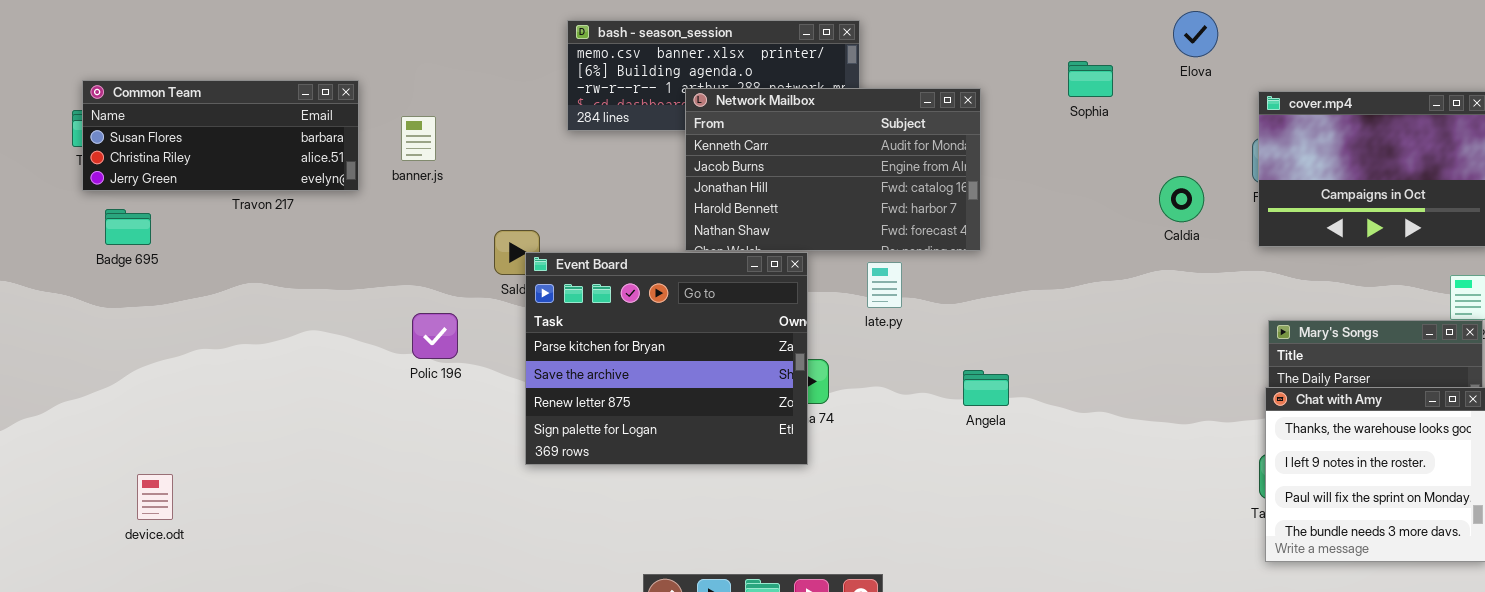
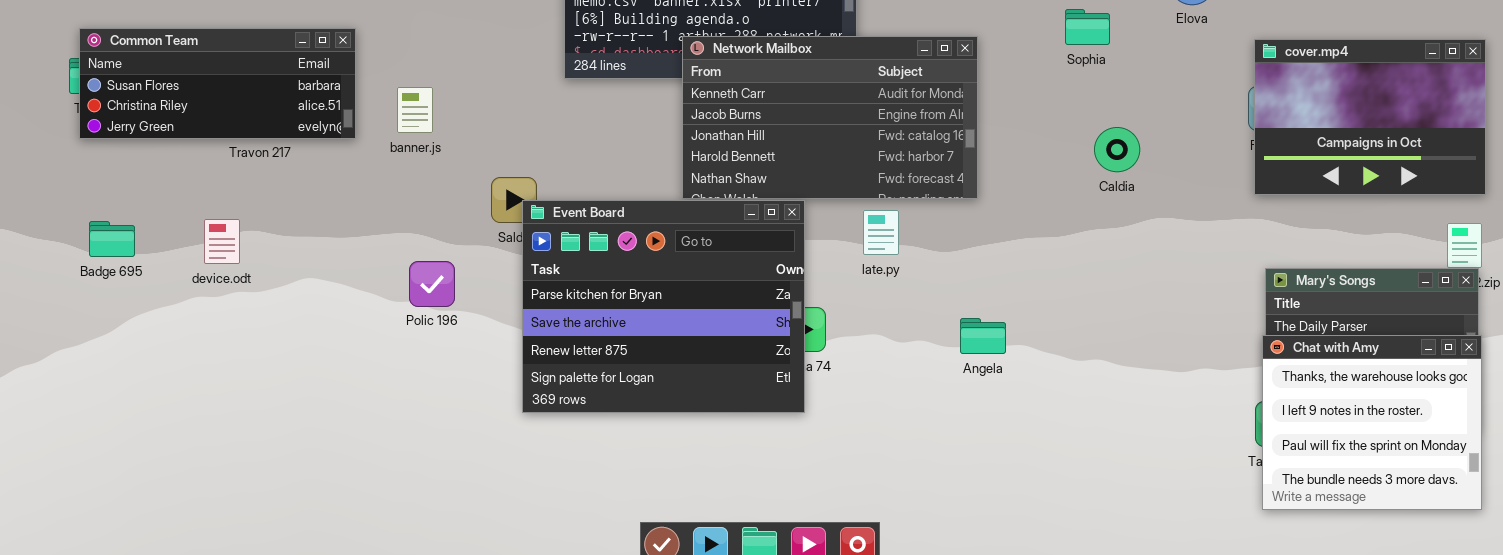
banner.js: [401,116,436,161] -> [397,87,433,133], moved
Caldia: [1159,176,1204,222] -> [1094,127,1140,172], moved
Badge 695: [105,209,151,245] -> [89,221,135,257], moved
device.odt: [137,474,173,520] -> [204,219,240,264], moved

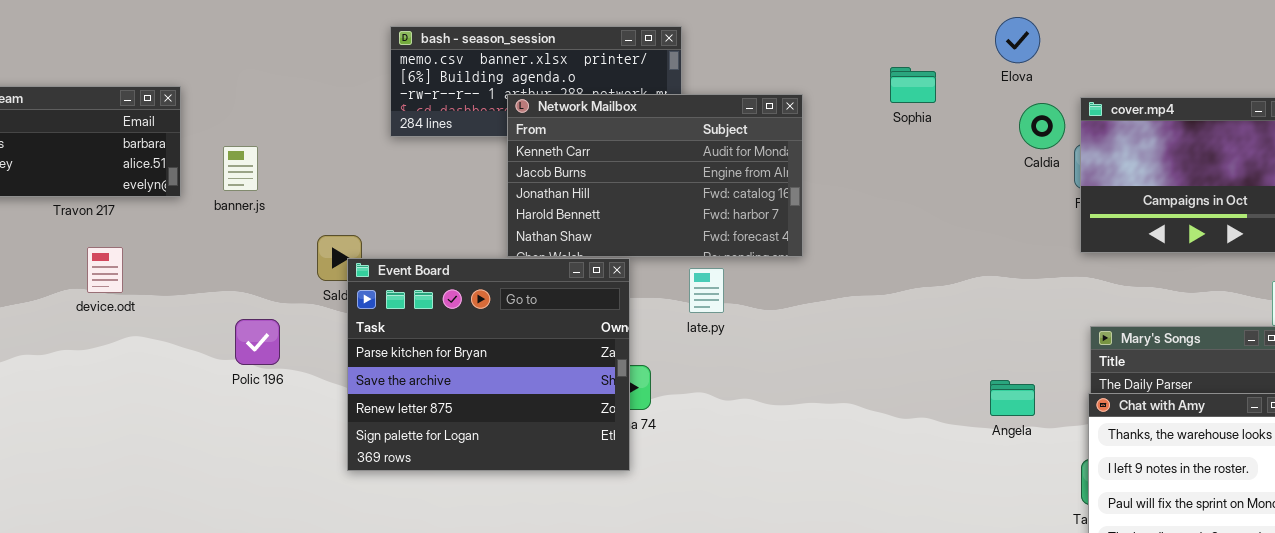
Caldia: [1094,127,1140,172] -> [1019,103,1065,149], moved
device.odt: [204,219,240,264] -> [87,247,123,293], moved
Angela: [960,318,1006,354] -> [990,380,1035,416], moved

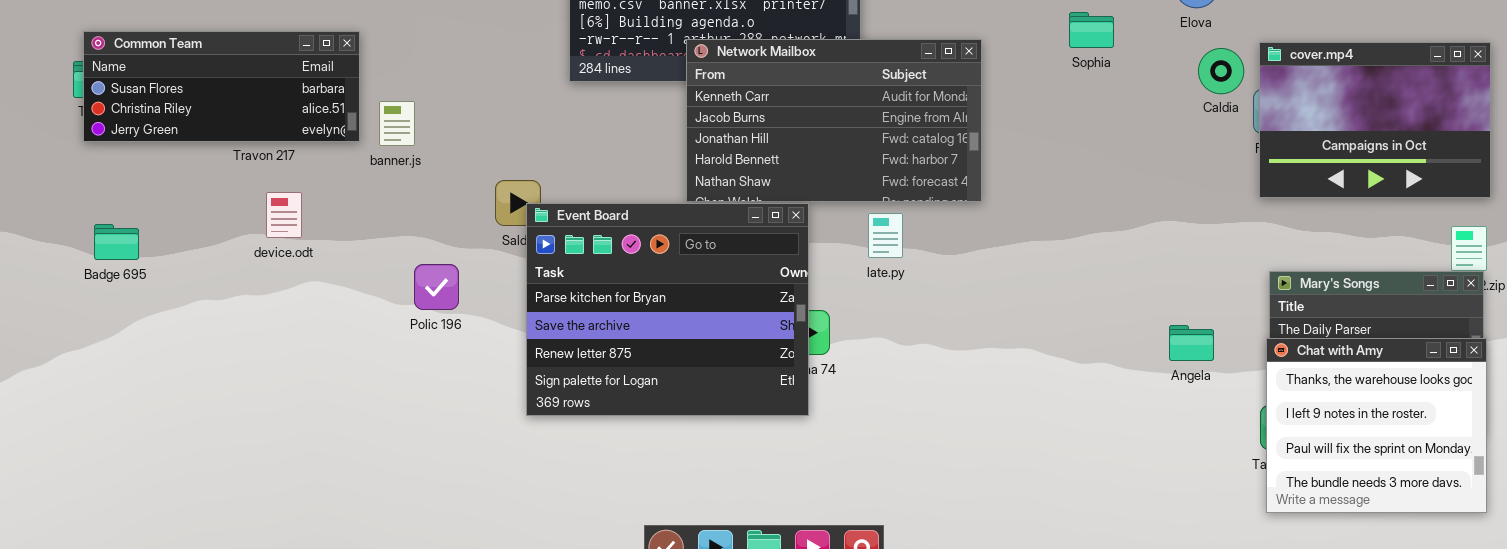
banner.js: [223,146,258,191] -> [379,101,415,146], moved

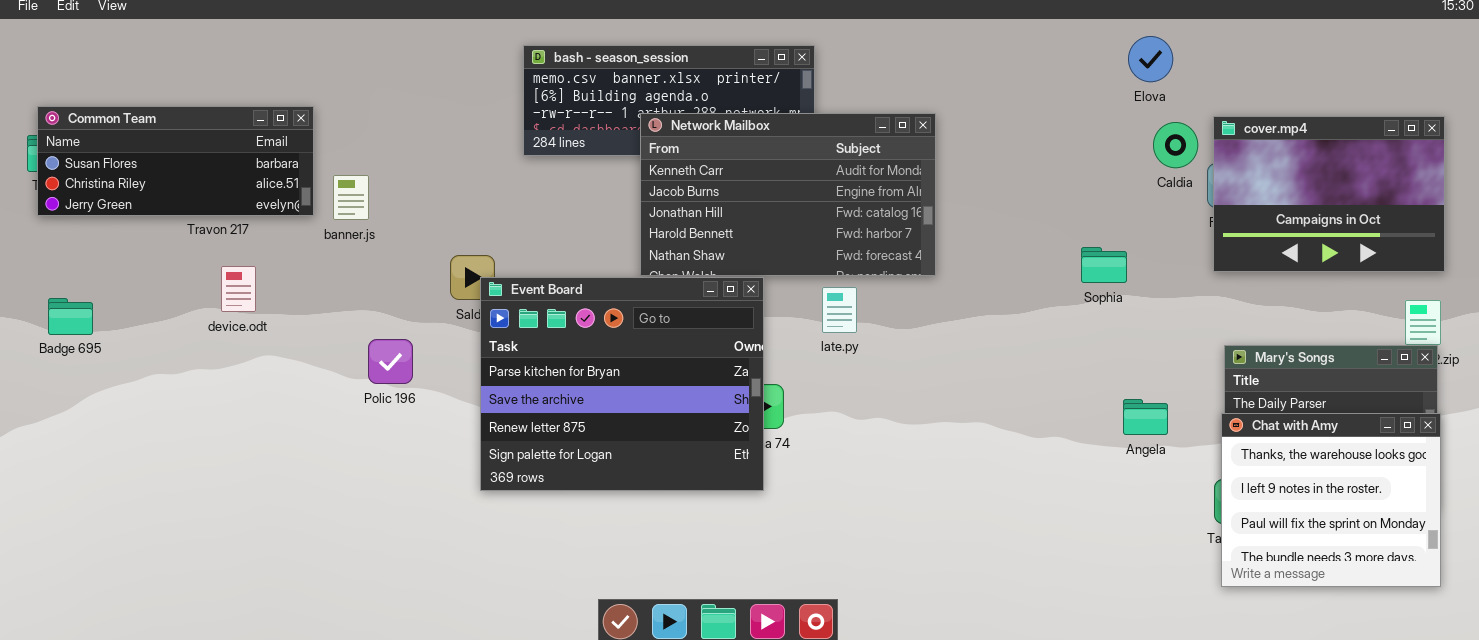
Sophia: [1069,12,1114,48] -> [1081,247,1127,283], moved

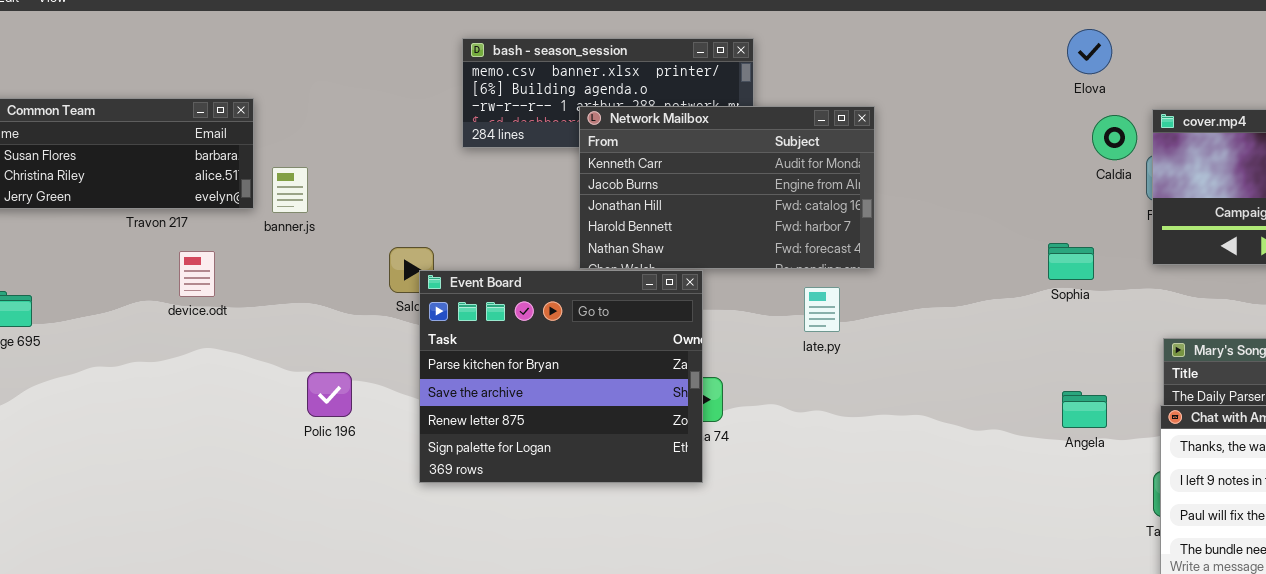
Sophia: [1081,247,1127,283] -> [1048,243,1094,280], moved
device.odt: [221,266,256,312] -> [179,251,215,297], moved
late.py: [822,287,857,333] -> [804,287,840,332], moved
Polic 196: [368,339,413,384] -> [307,372,352,417], moved

